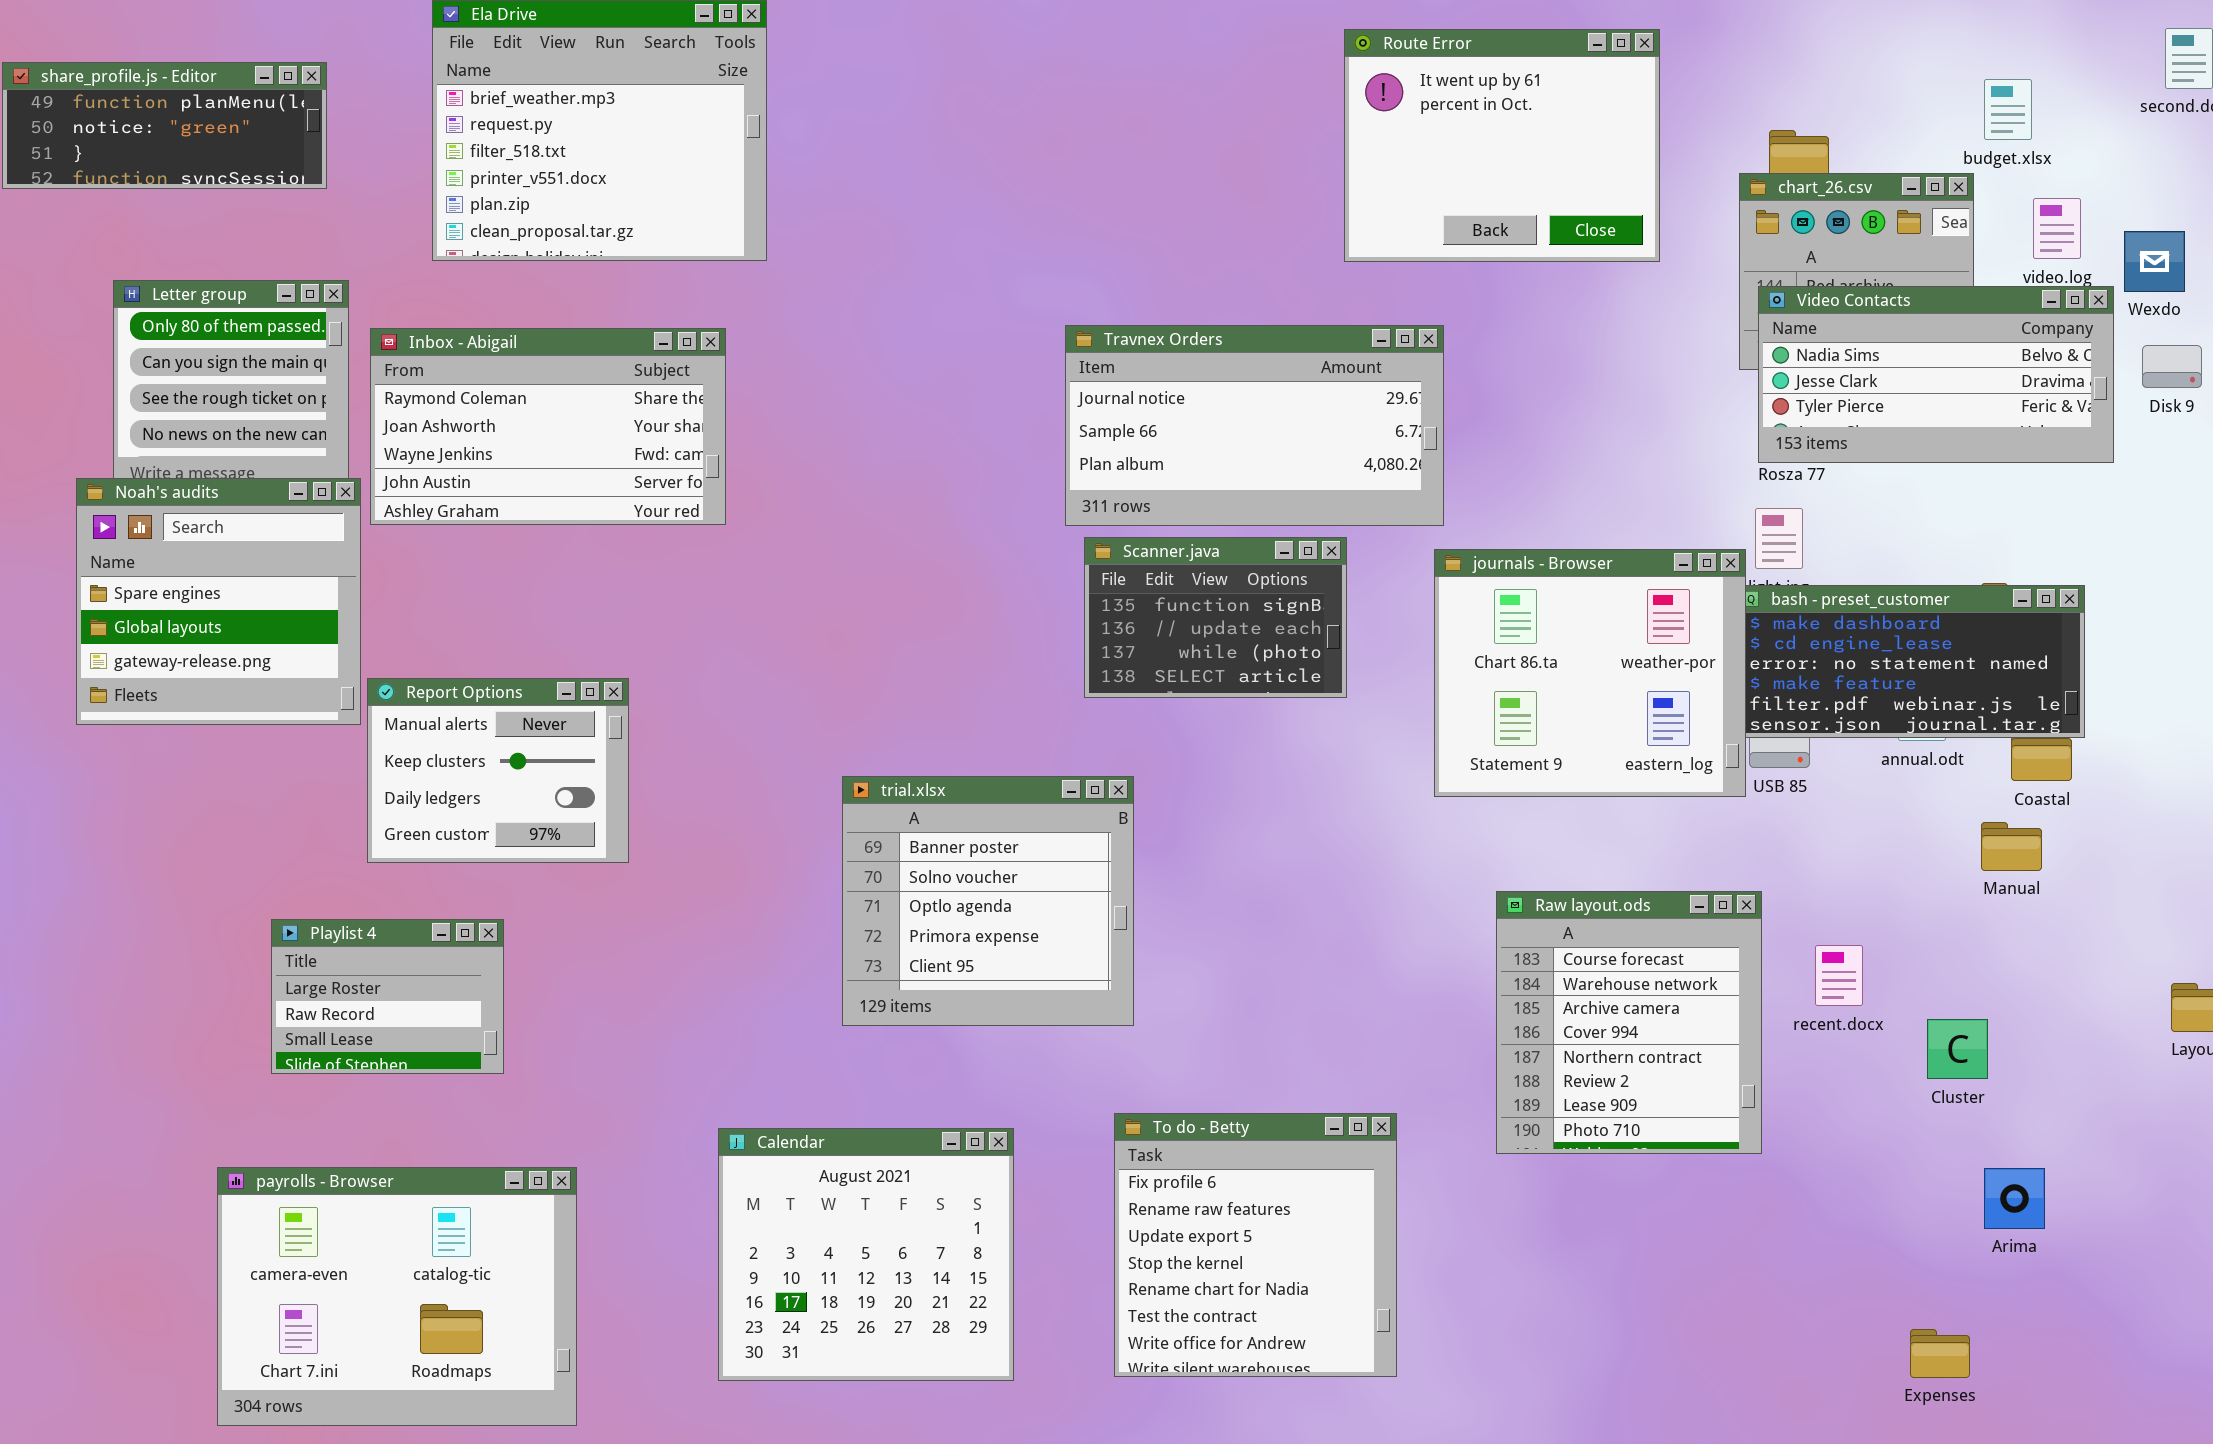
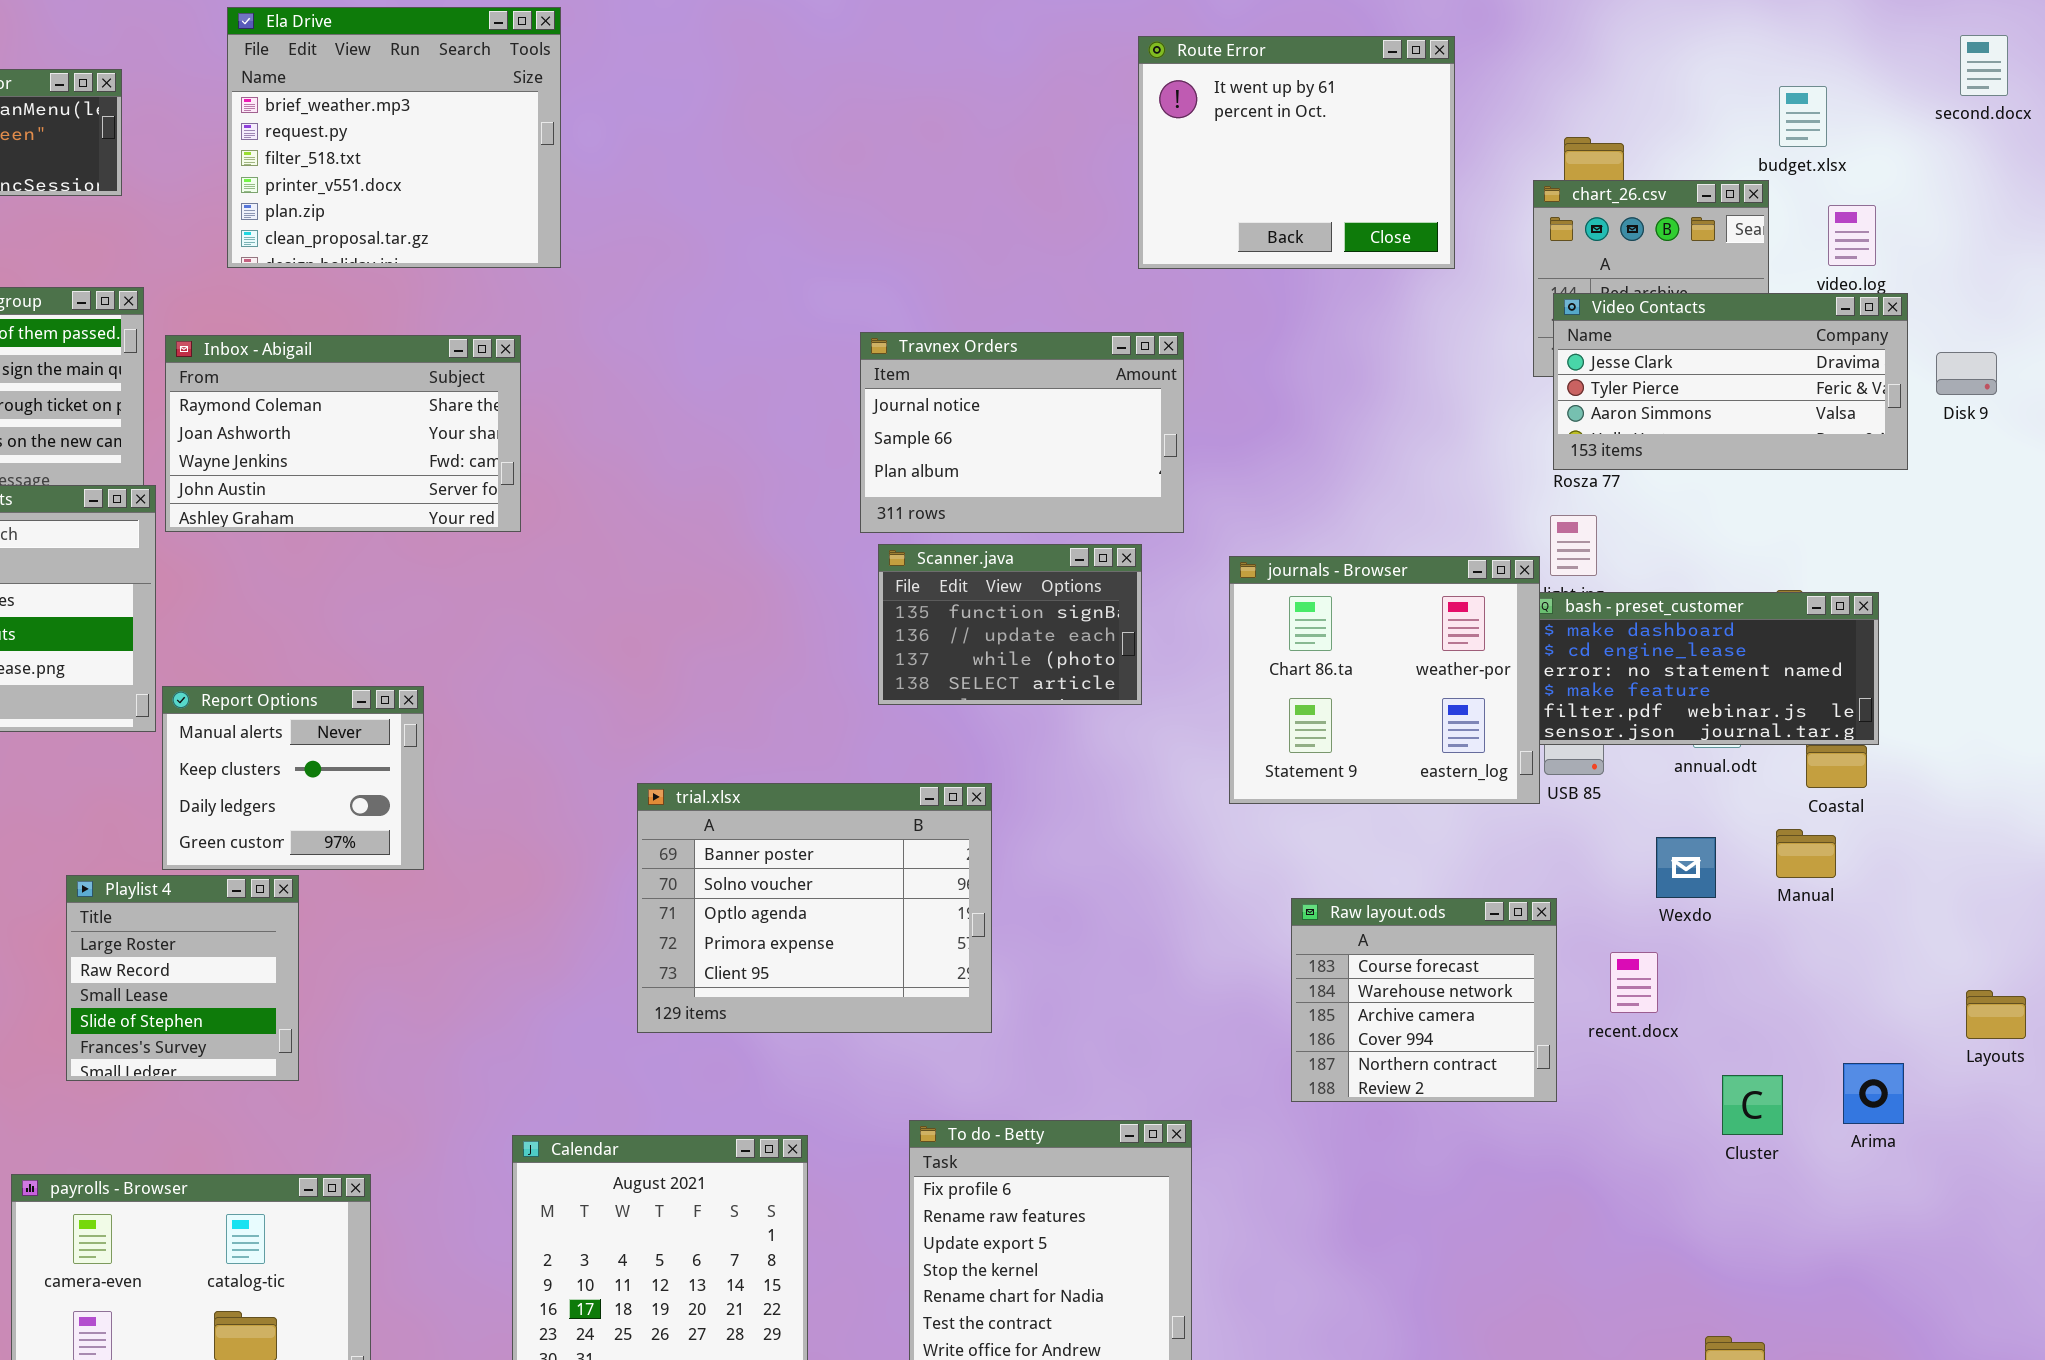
Wexdo: [2124,231,2185,292] -> [1656,837,1716,898], moved
Video Contacts: [1758,286,2114,463] -> [1553,293,1908,470], scrolled down 1 row
Travnex Orders: [1065,325,1444,526] -> [860,332,1184,533], resized
trial.xlsx: [842,776,1134,1026] -> [637,783,992,1033], resized
Raw layout.ods: [1496,891,1762,1154] -> [1291,898,1557,1102], resized
Playlist 4: [271,919,504,1074] -> [66,875,299,1081], resized
Cluster: [1927,1019,1988,1079] -> [1722,1075,1783,1135], moved
Arima: [1984,1168,2045,1229] -> [1843,1063,1904,1124], moved

